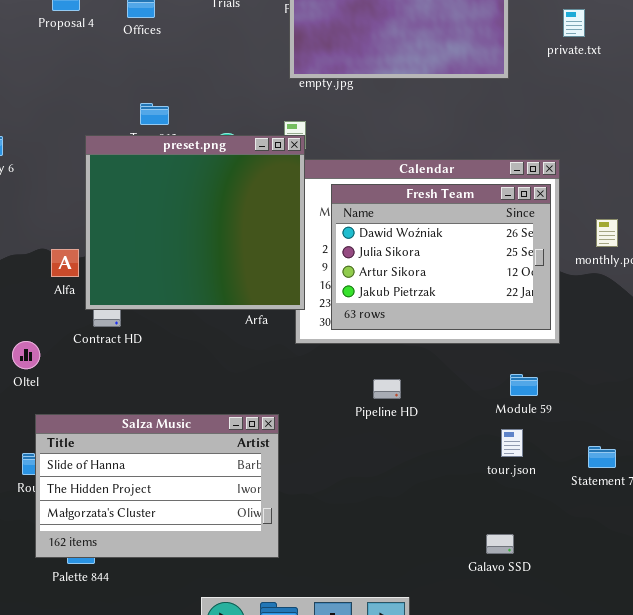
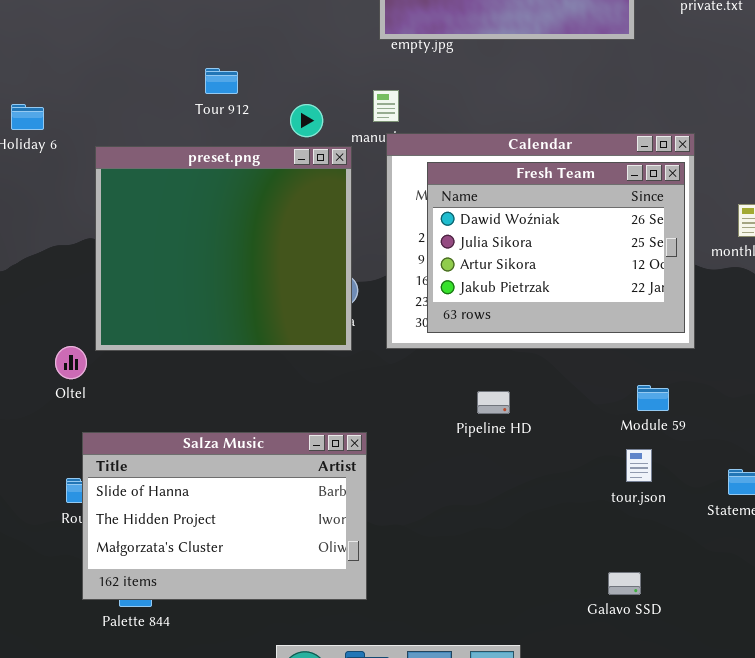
preset.png: [85,135,305,310] -> [95,146,352,351], moved

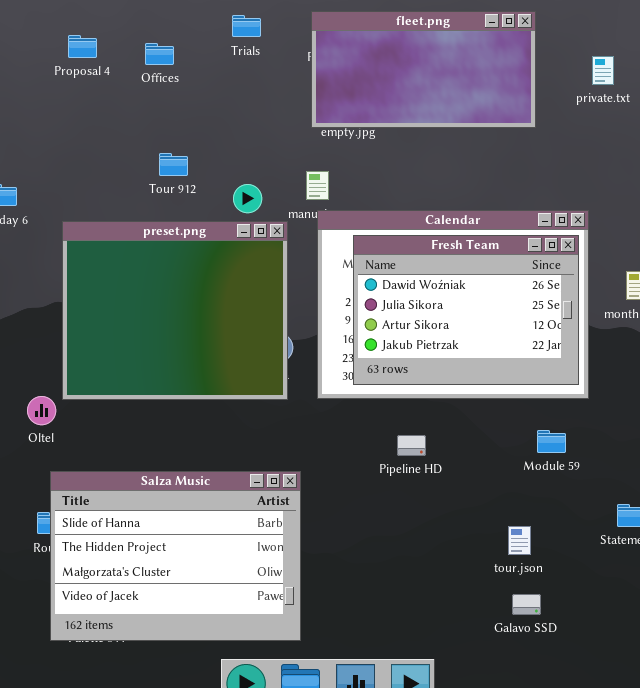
Salza Music: [82,432,367,600] -> [50,471,301,641], resized
tour.json: [626,449,652,482] -> [508,526,531,555], moved

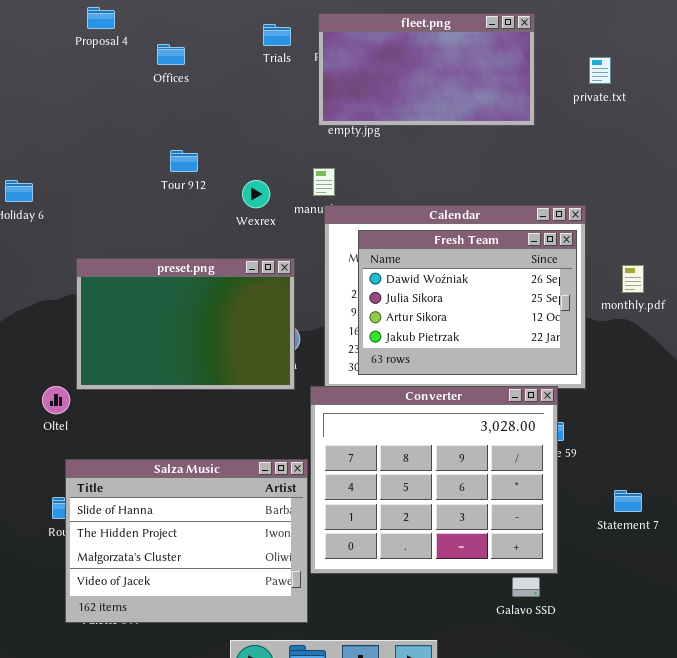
Trials: [232,15,261,37] -> [263,24,291,46], moved
Proposal 4: [68,35,97,58] -> [87,7,115,29], moved
preset.png: [62,221,288,400] -> [76,258,295,390], resized
Converter: none -> [310,386,558,574], opened

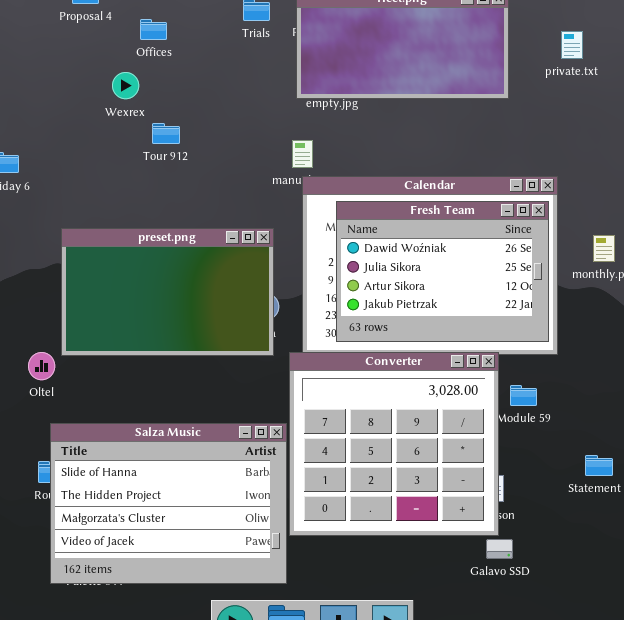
Wexrex: [242,180,270,208] -> [112,72,139,99], moved
Converter: [310,386,558,574] -> [289,352,499,536], resized

